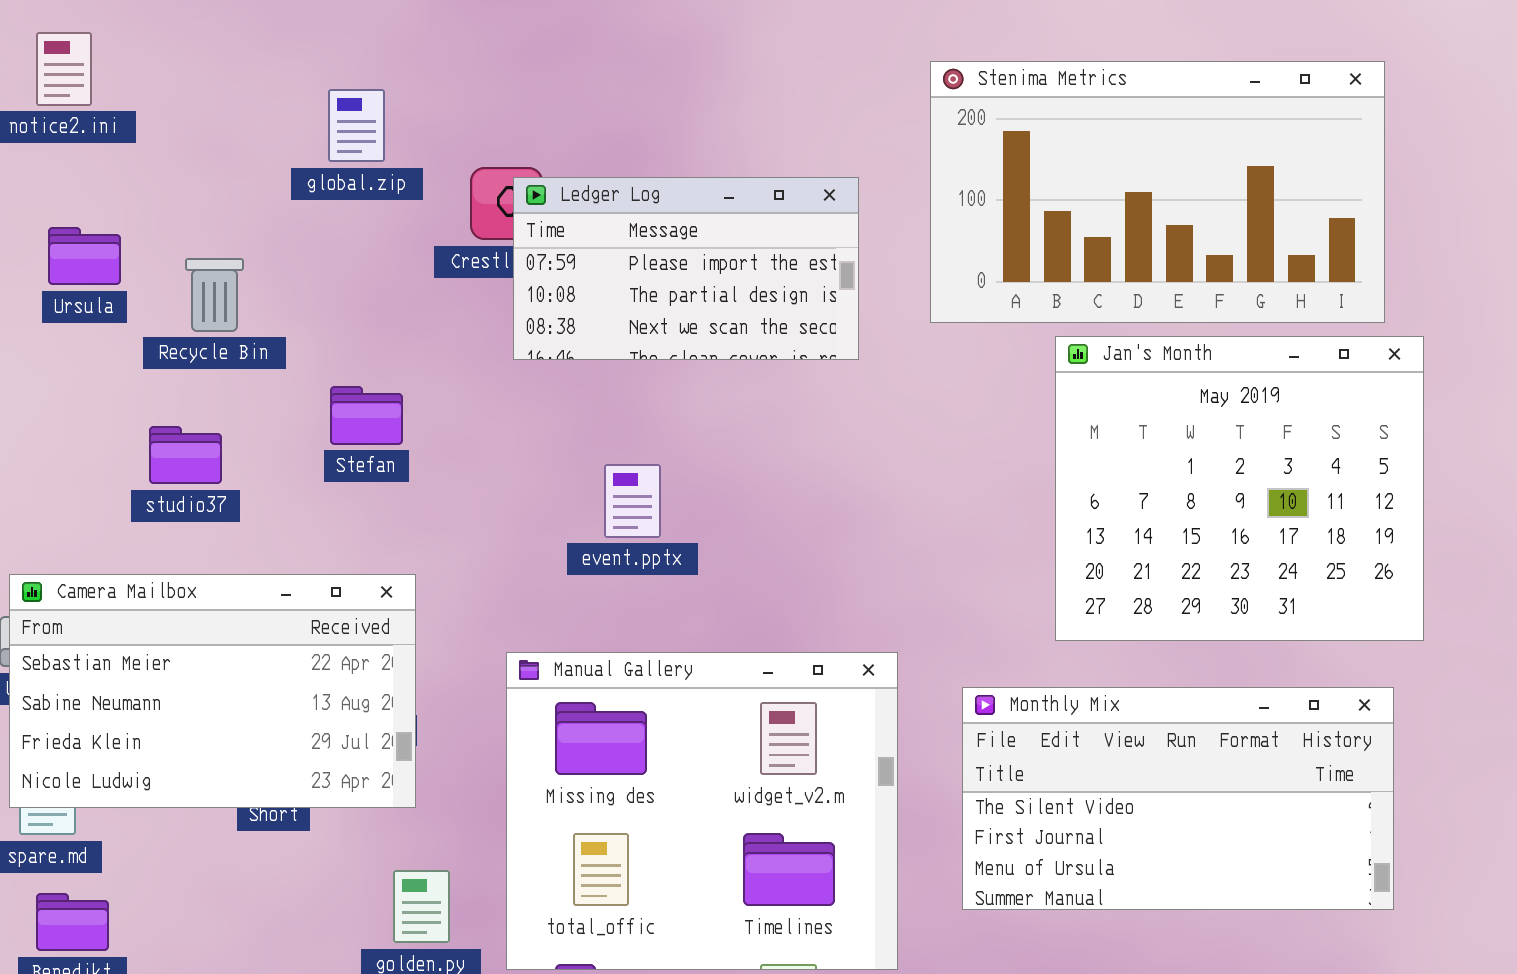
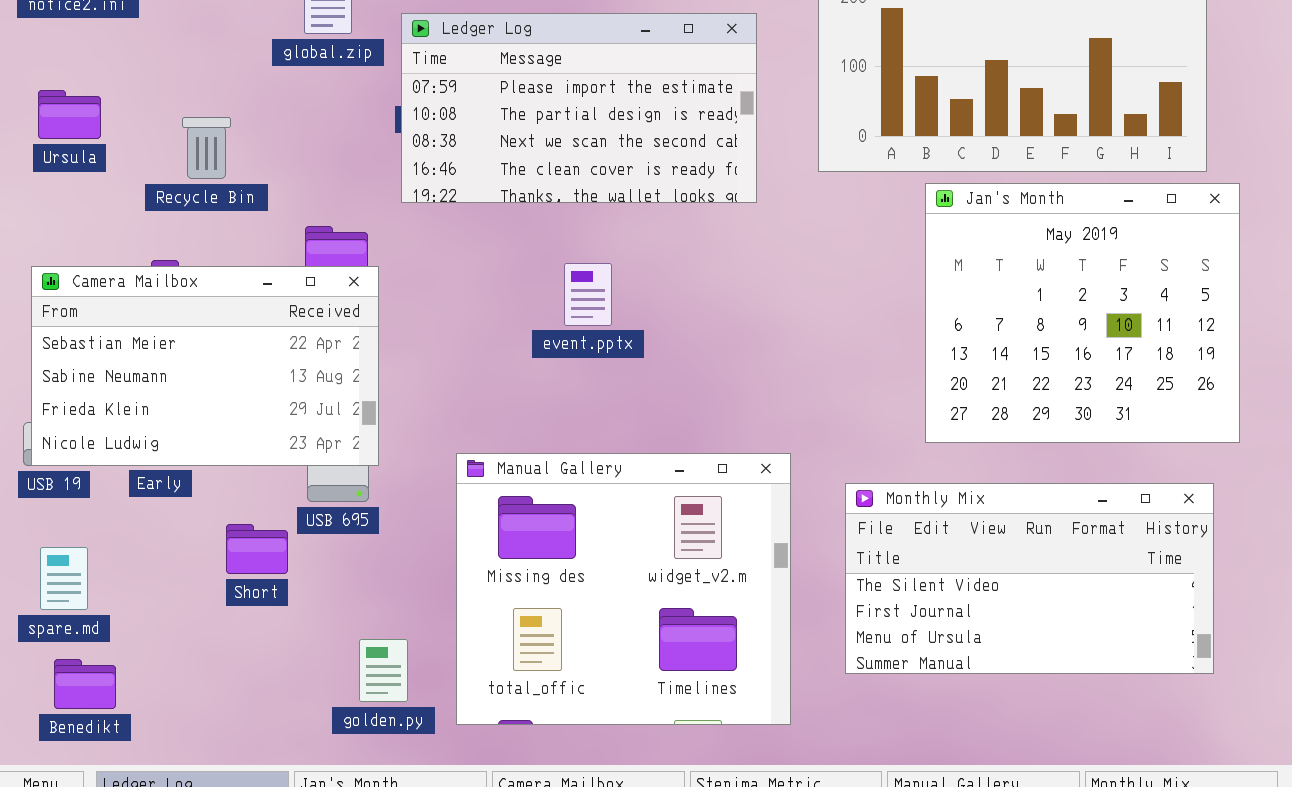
Ledger Log: [513,177,859,360] -> [401,13,757,203], resized
Ursula: [48,227,121,285] -> [38,90,101,139], moved
event.pptx: [604,464,661,538] -> [564,263,612,326], moved
Camera Mailbox: [9,574,416,808] -> [31,266,379,466], moved

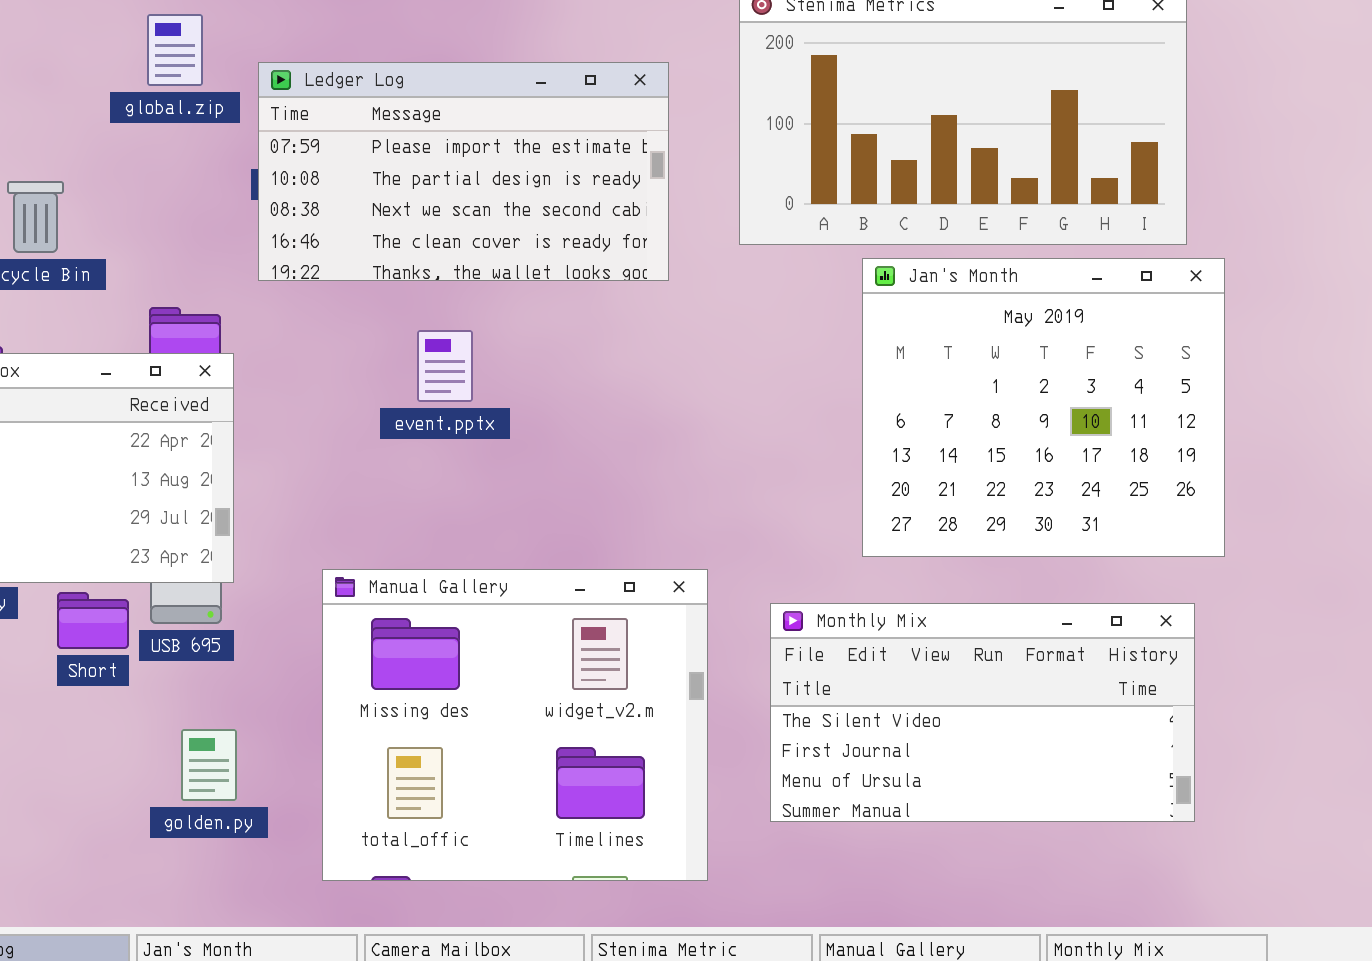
event.pptx: [564,263,612,326] -> [417,330,473,402], moved
Short: [226,524,288,574] -> [57,592,129,649], moved
golden.py: [359,639,408,702] -> [181,729,237,801], moved

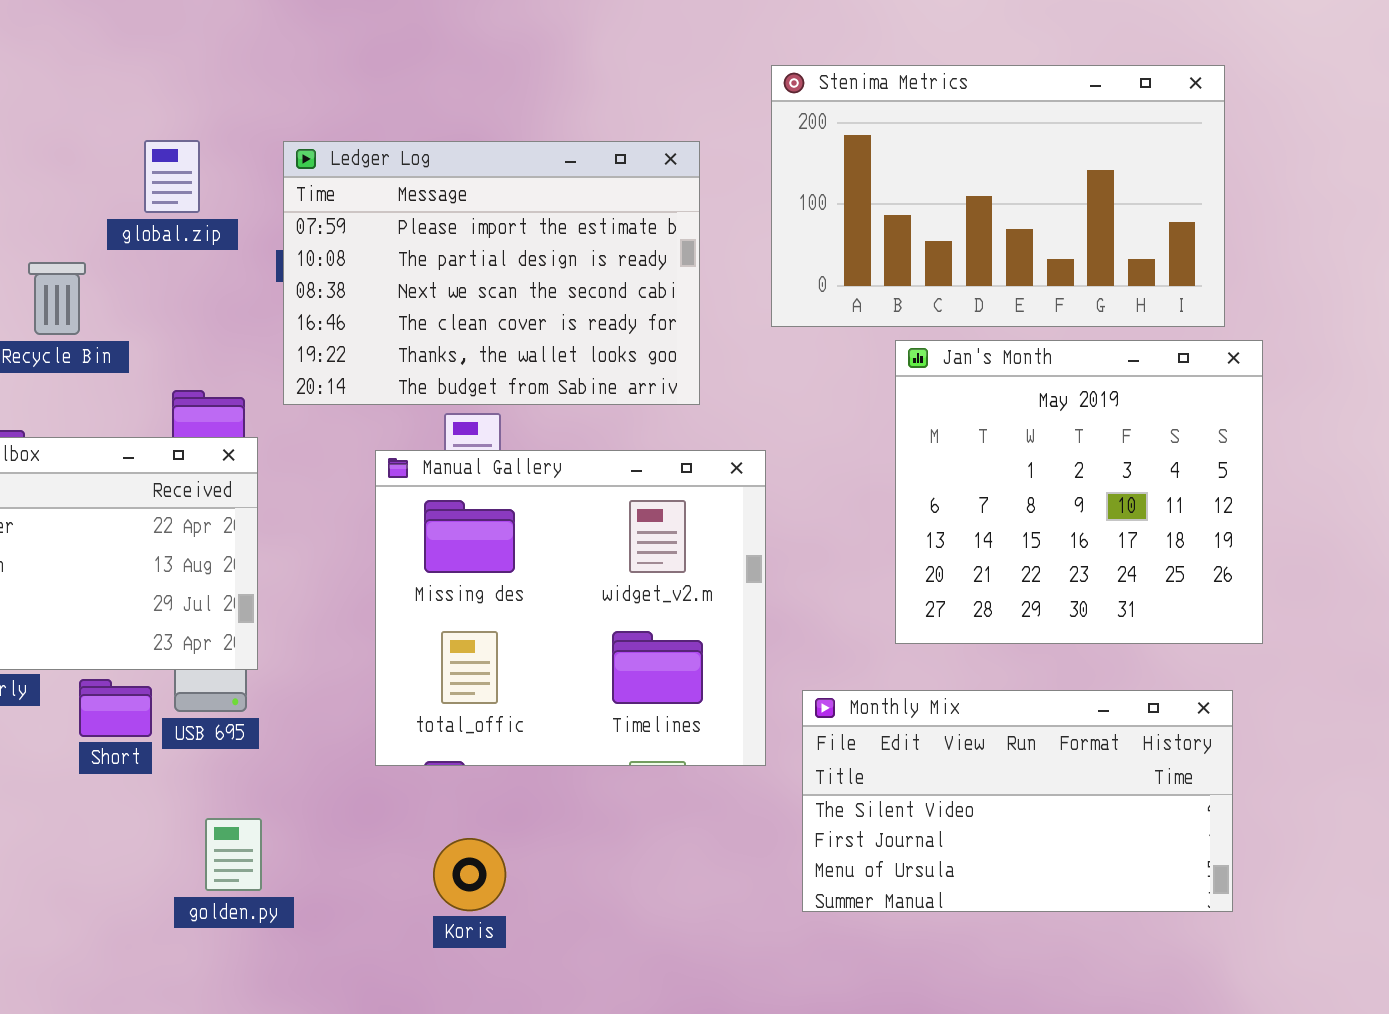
global.zip: [147,14,203,86] -> [144,140,200,213], moved
Ledger Log: [258,62,669,281] -> [283,141,700,405], resized
Manual Gallery: [322,569,708,881] -> [375,450,766,766], moved

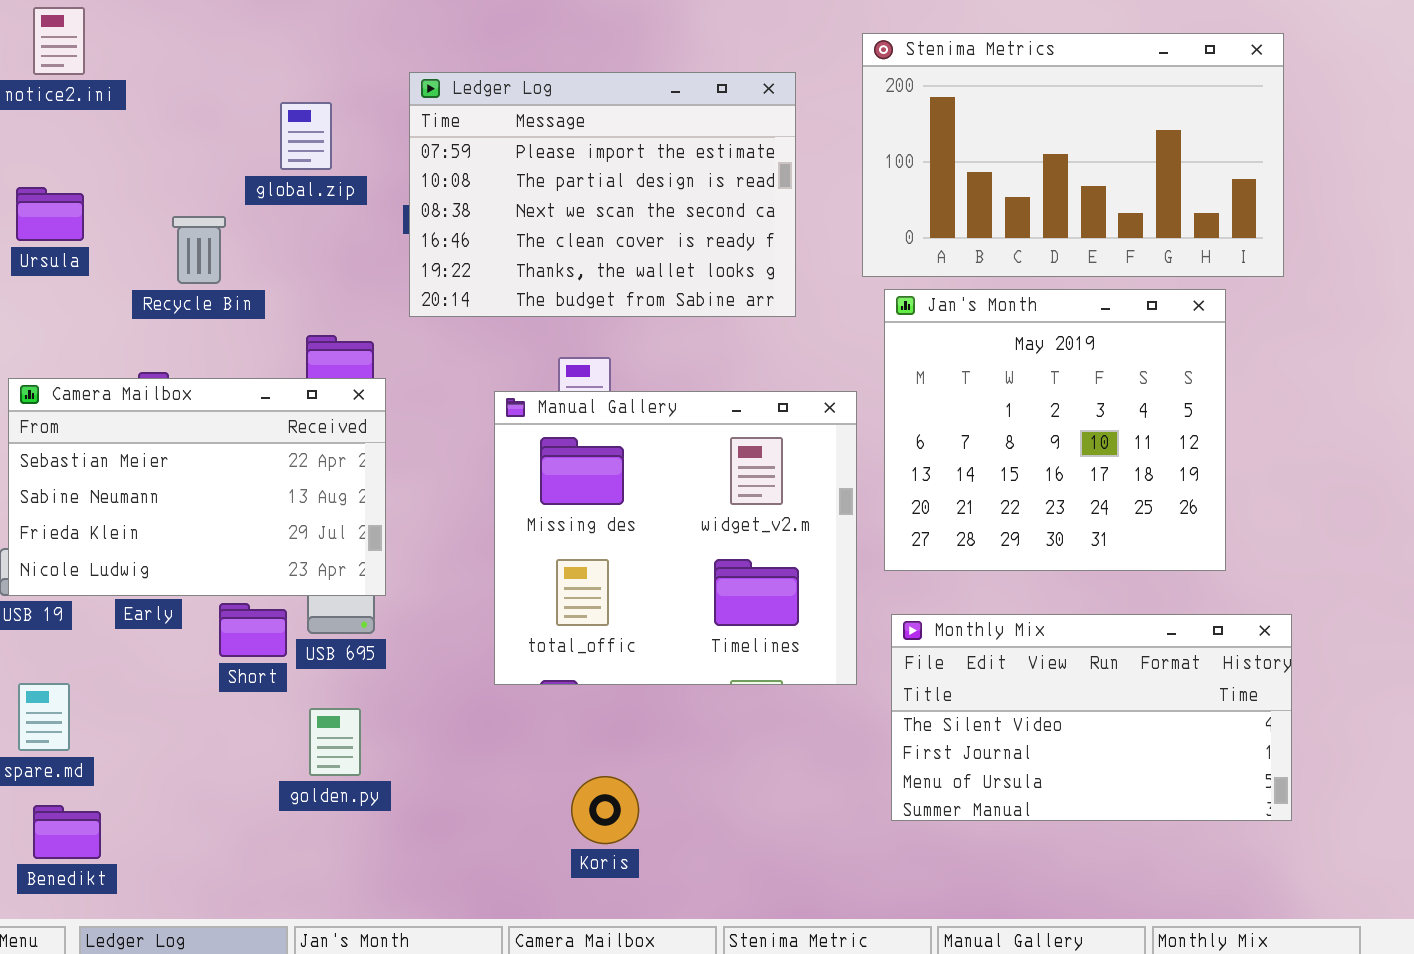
Ledger Log: [283,141,700,405] -> [409,72,796,317], moved
Jan's Month: [895,340,1263,644] -> [884,289,1226,571], moved
golden.py: [205,818,262,891] -> [309,708,361,776], moved
Koris: [433,838,506,911] -> [571,776,639,844], moved

